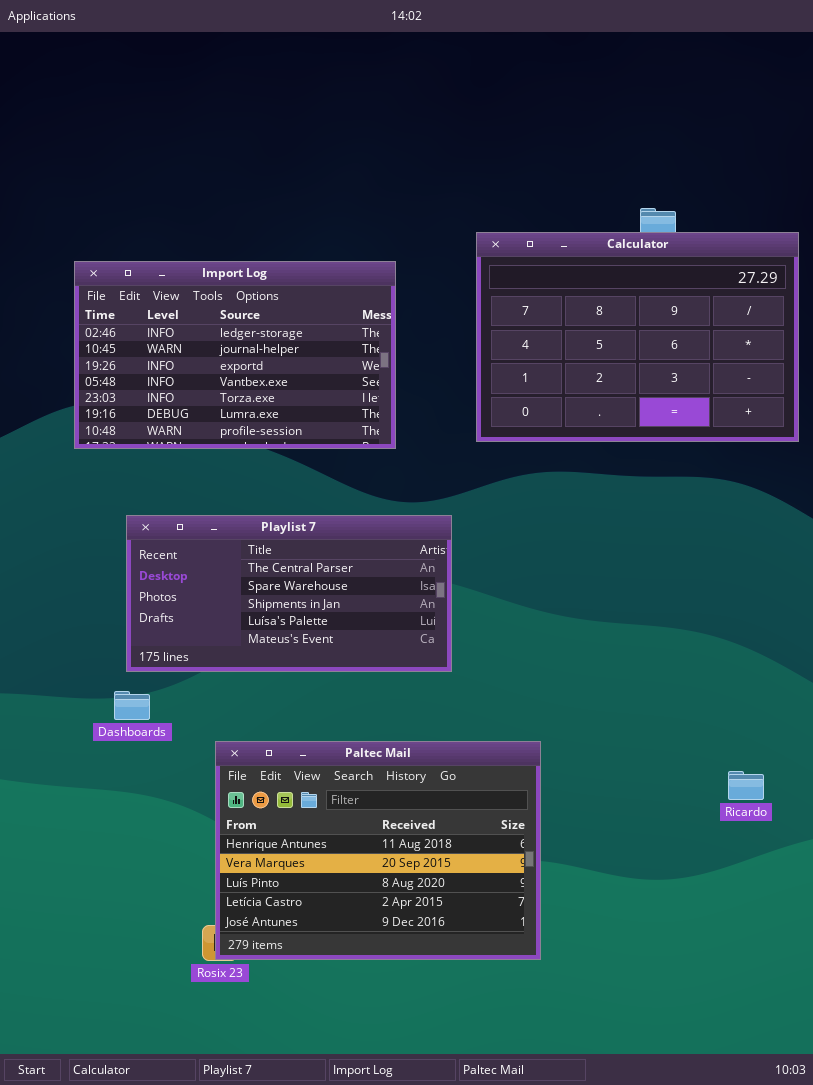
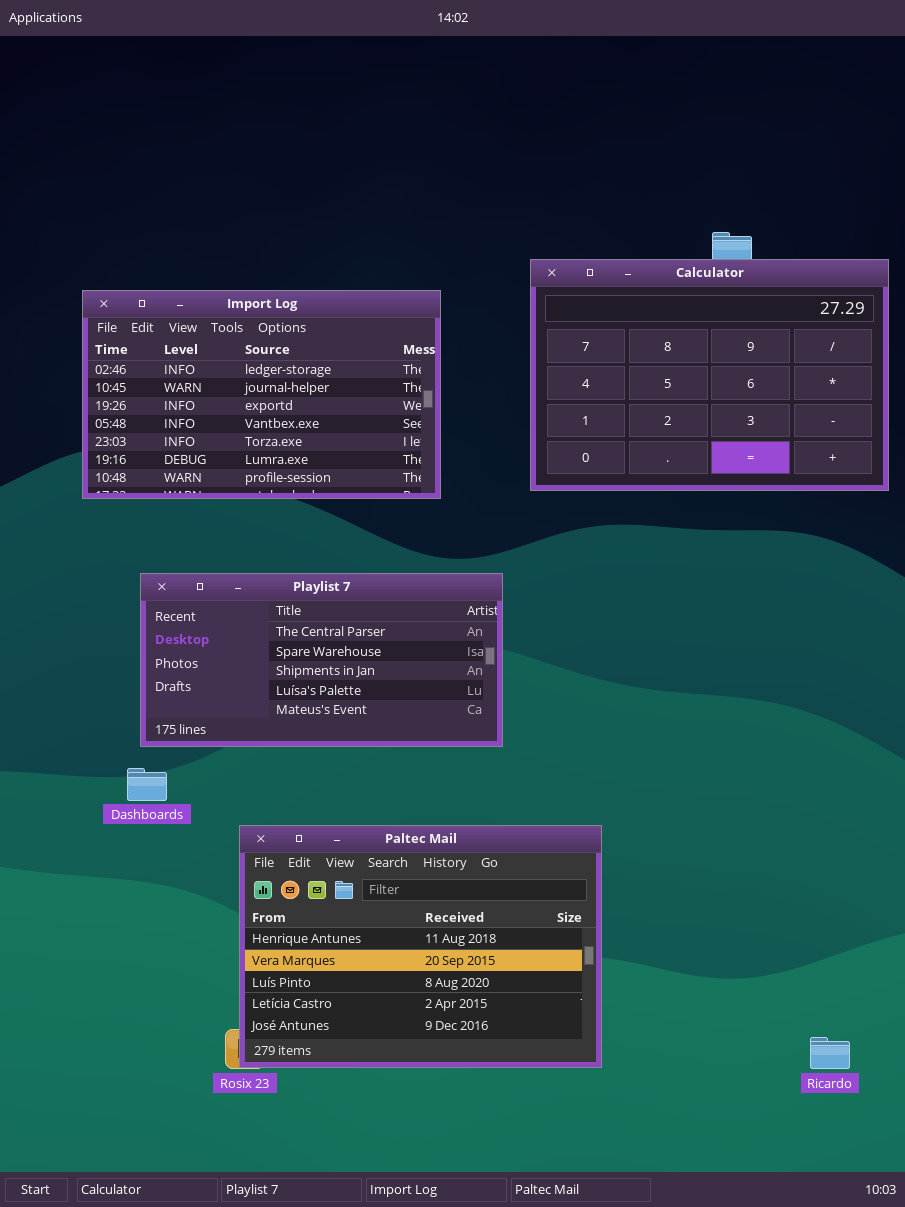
Ricardo: [728,771,764,800] -> [810,1037,850,1069], moved

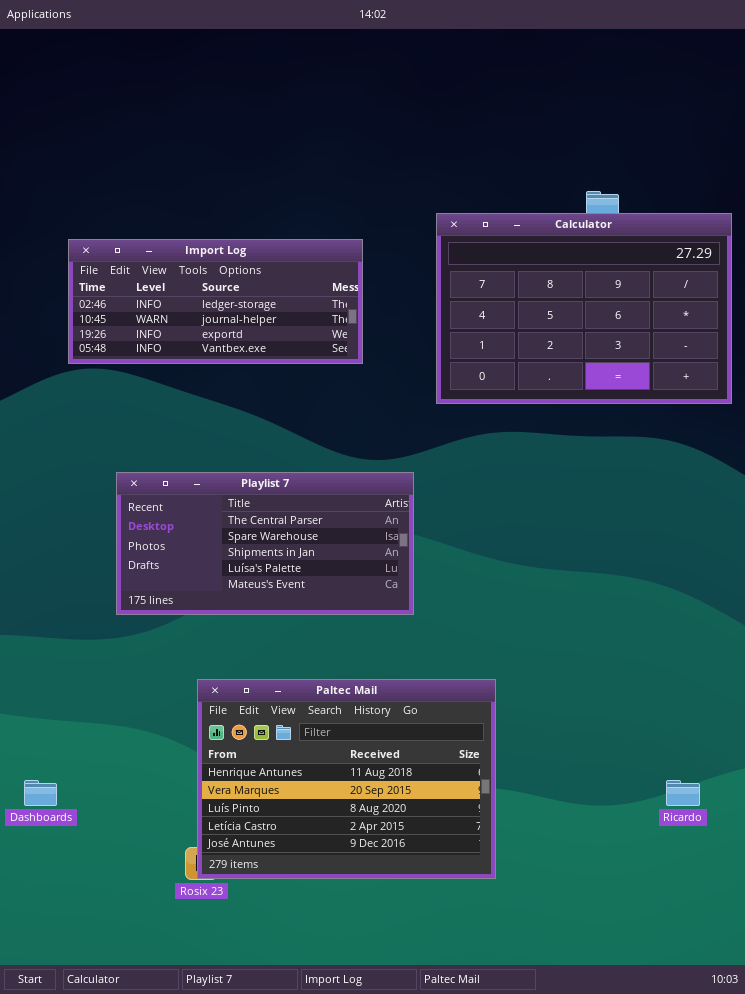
Import Log: [82,290,441,499] -> [68,239,363,364], resized
Dashboards: [127,768,167,801] -> [24,780,57,806], moved
Ricardo: [810,1037,850,1069] -> [666,780,700,806], moved

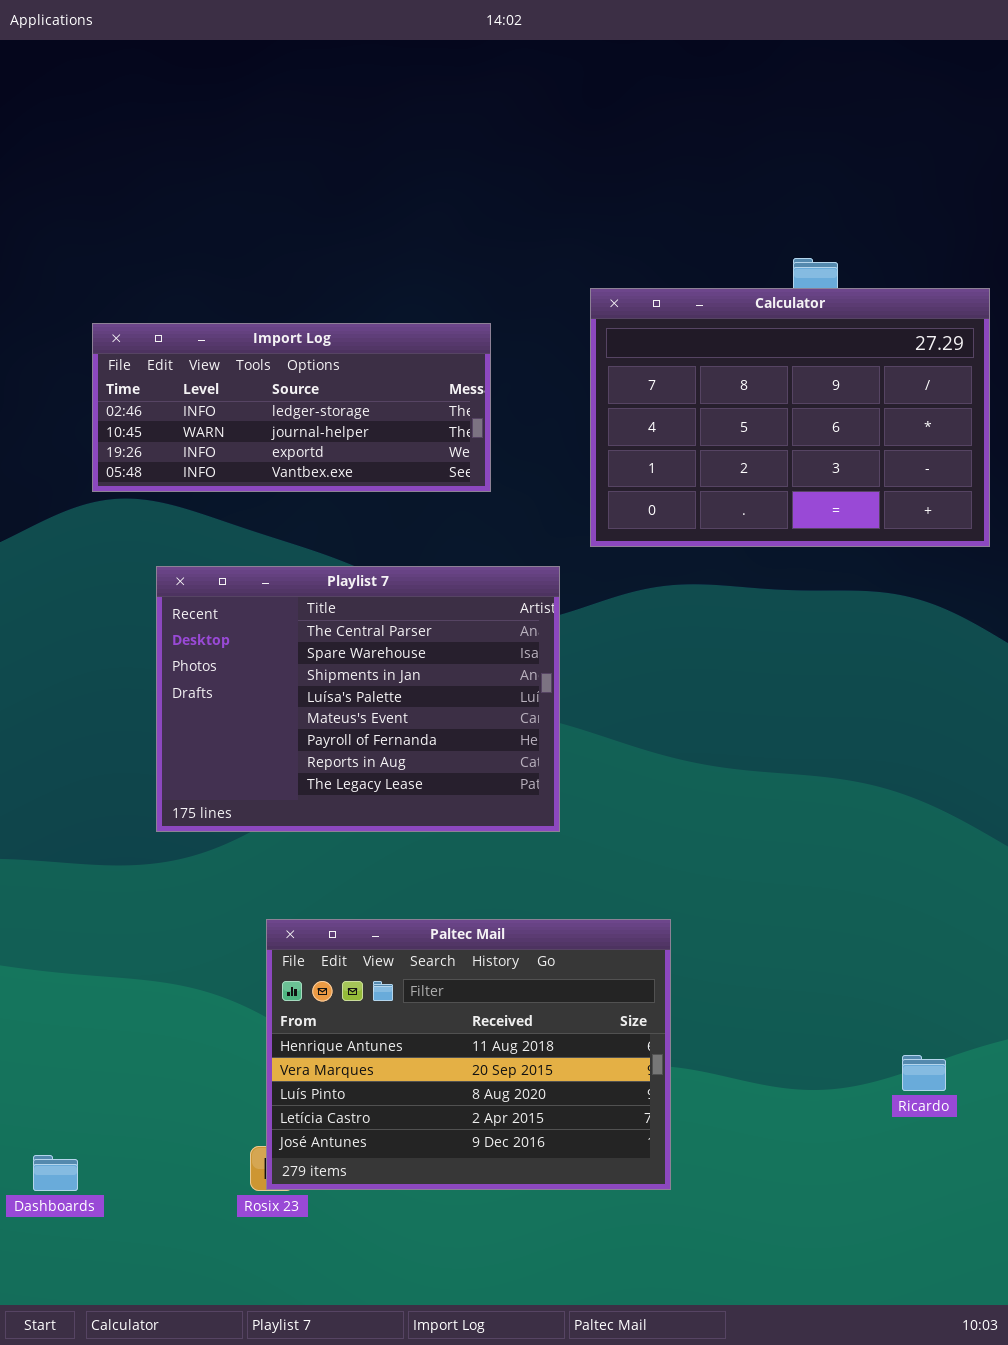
Playlist 7: [116,472,414,615] -> [156,566,560,832], resized
Dashboards: [24,780,57,806] -> [33,1155,78,1191], moved

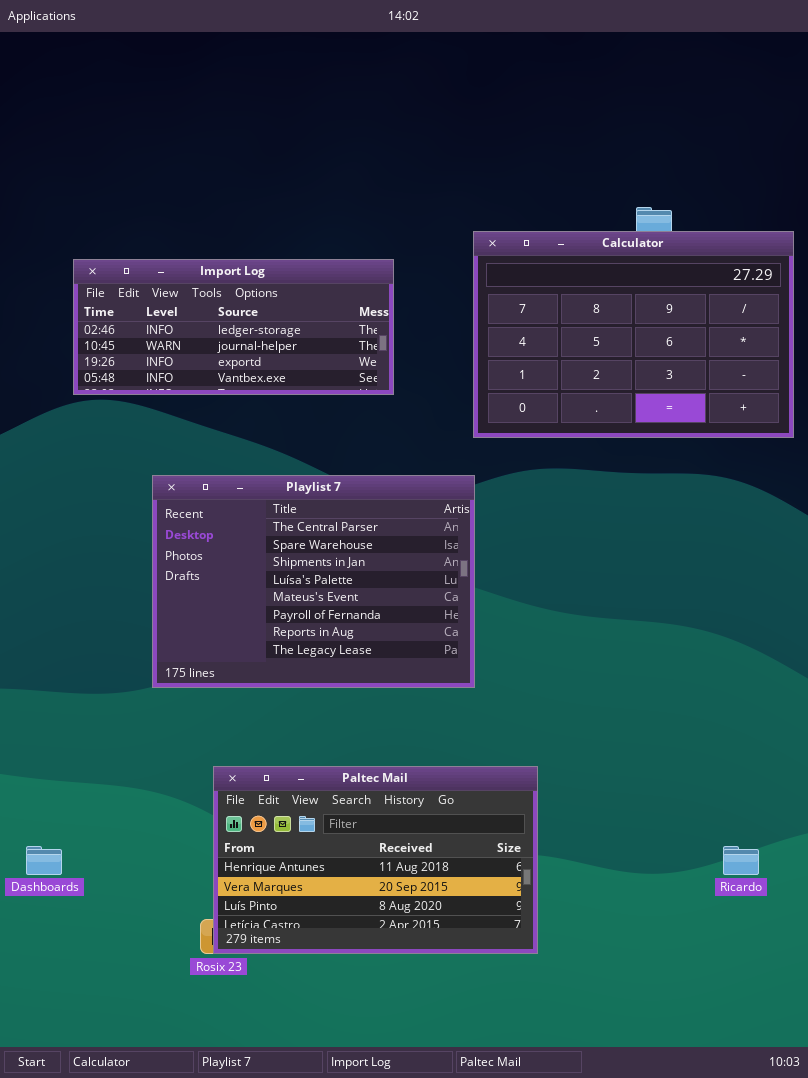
Playlist 7: [156,566,560,832] -> [152,475,475,688], moved
Paltec Mail: [266,919,671,1190] -> [213,766,538,954], resized
Dashboards: [33,1155,78,1191] -> [26,846,62,875], moved

